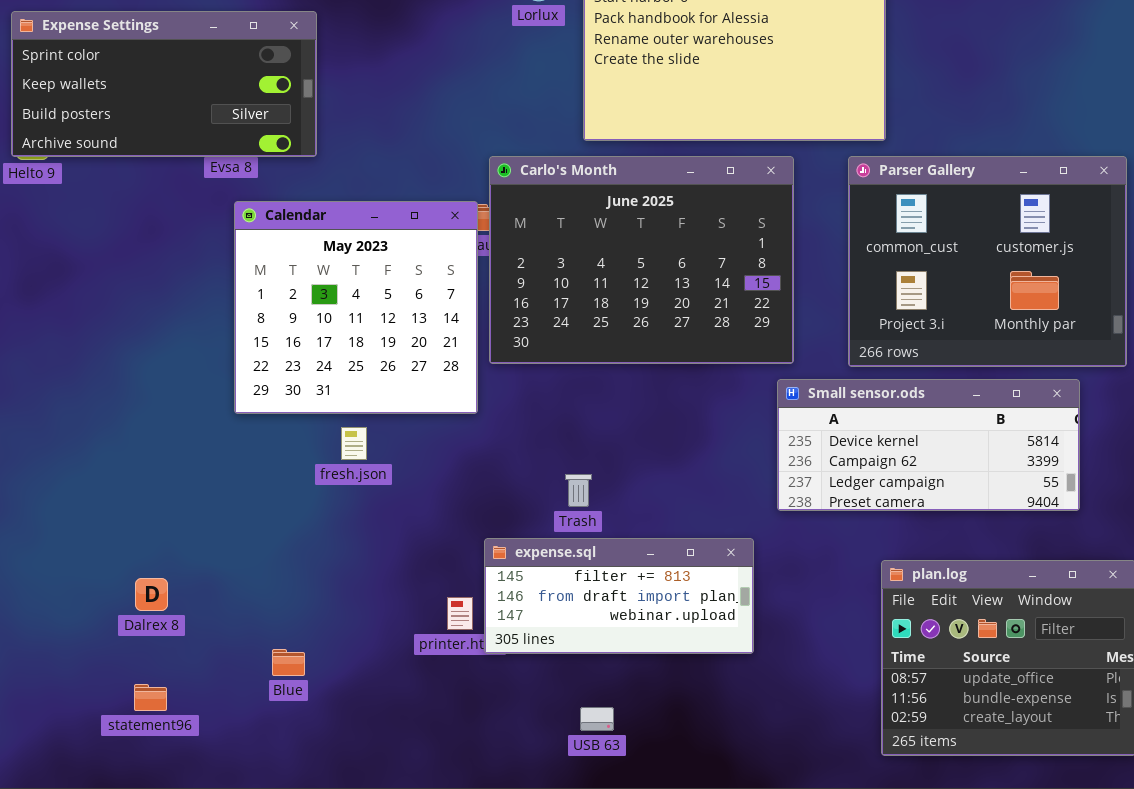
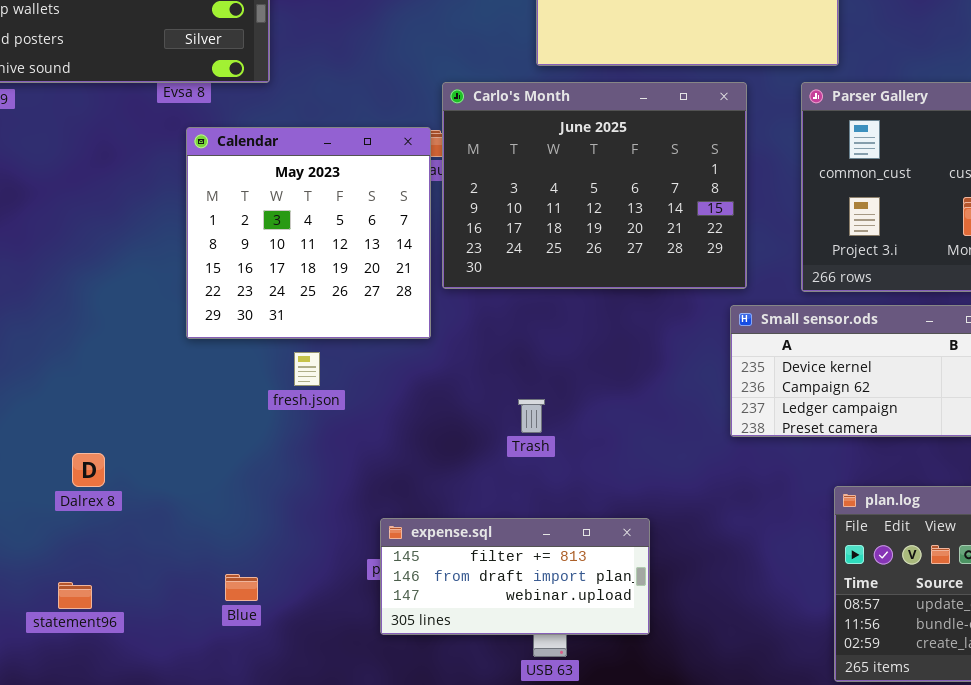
expense.sql: [484,538,754,654] -> [380,518,650,635], moved
Dalrex 8: [135,578,168,611] -> [72,453,105,487], moved
statement96: [134,684,167,711] -> [58,582,92,609], moved

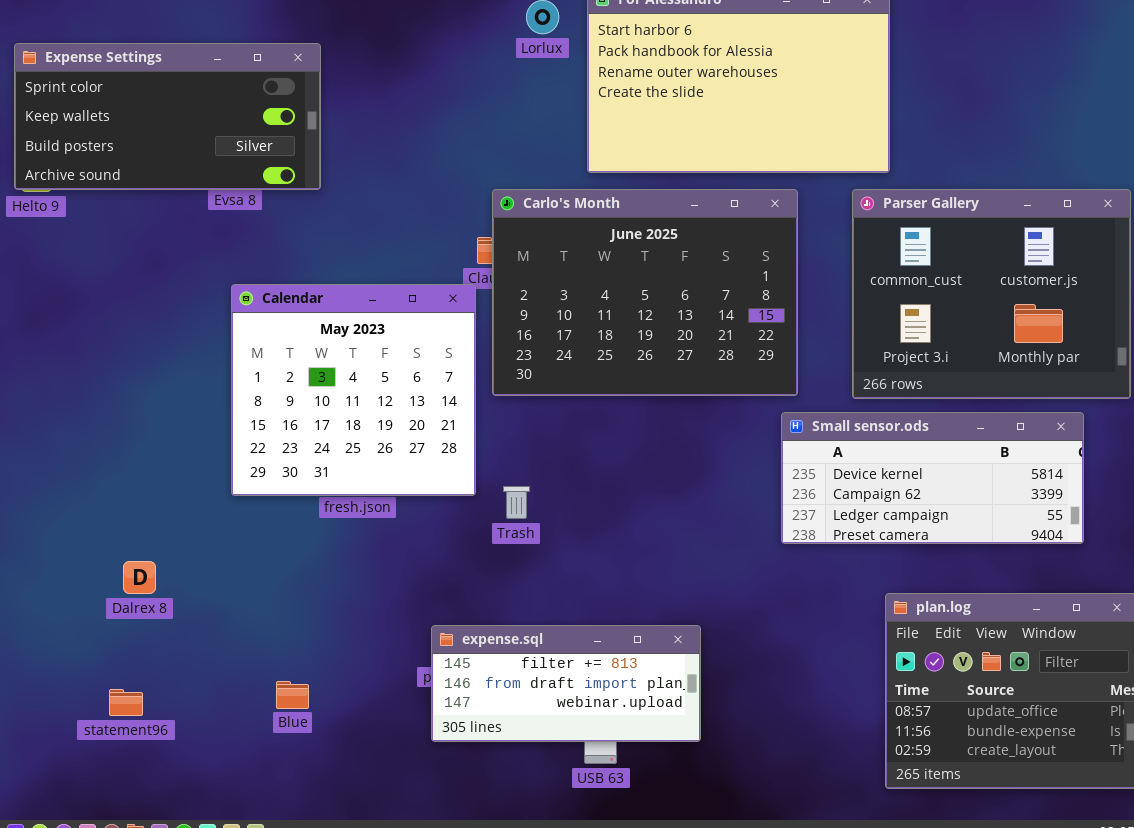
Calendar: [186,127,431,339] -> [231,284,476,496], moved
Trash: [518,399,545,433] -> [503,486,530,519], moved

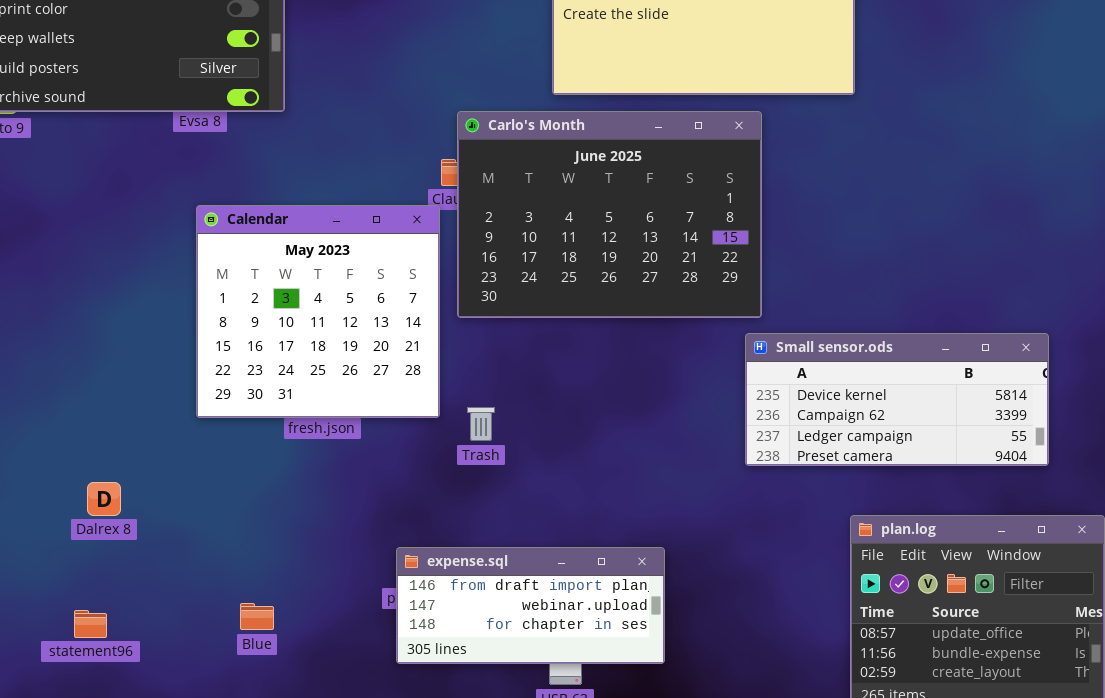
Parser Gallery: [852,189,1131,399] -> none, closed
expense.sql: [431,625,701,742] -> [396,547,665,664], scrolled down 1 row

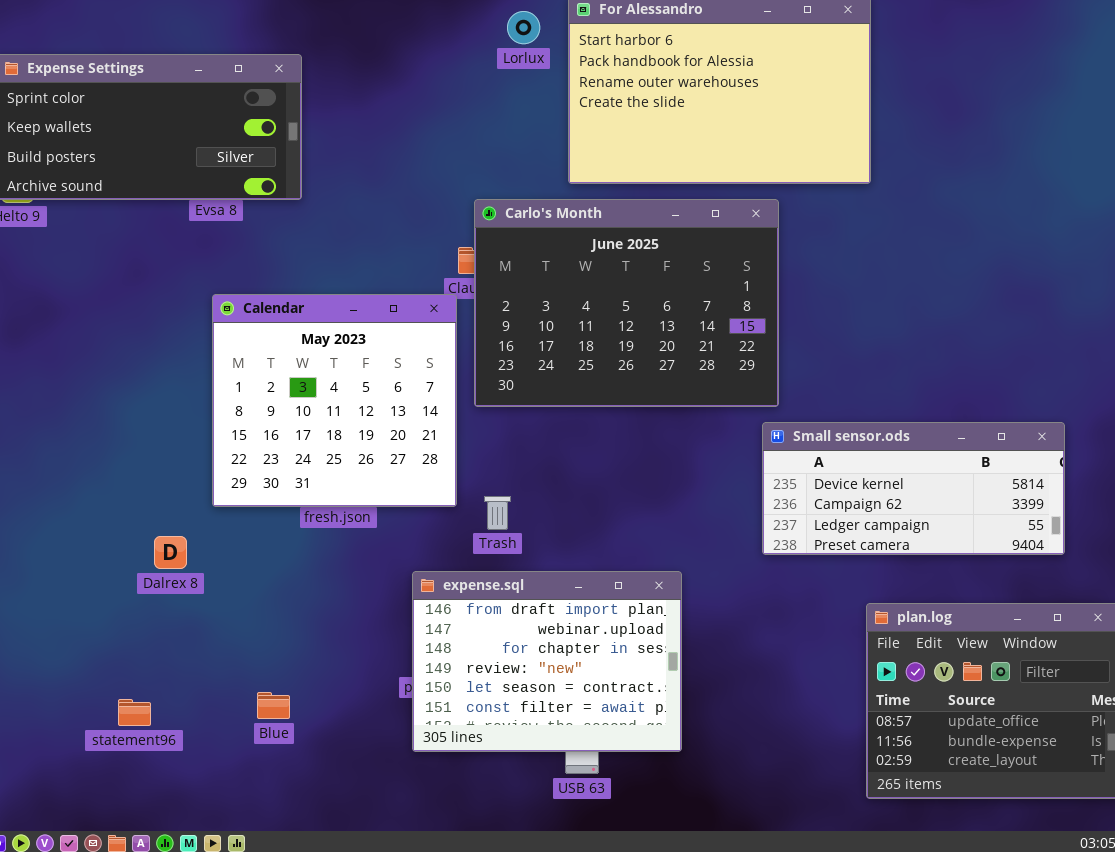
Dalrex 8: [87,482,121,516] -> [154,536,187,569], moved
expense.sql: [396,547,665,664] -> [412,571,682,752], resized
statement96: [74,610,107,638] -> [118,699,151,726], moved

